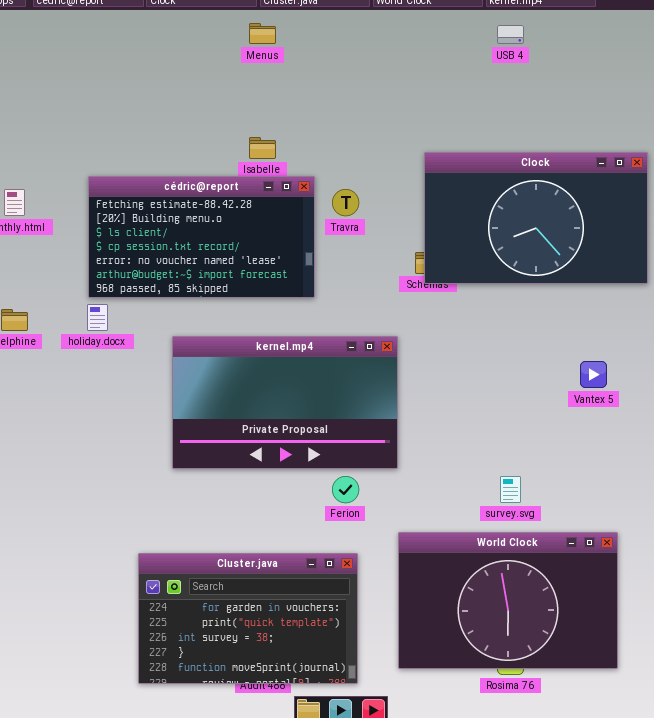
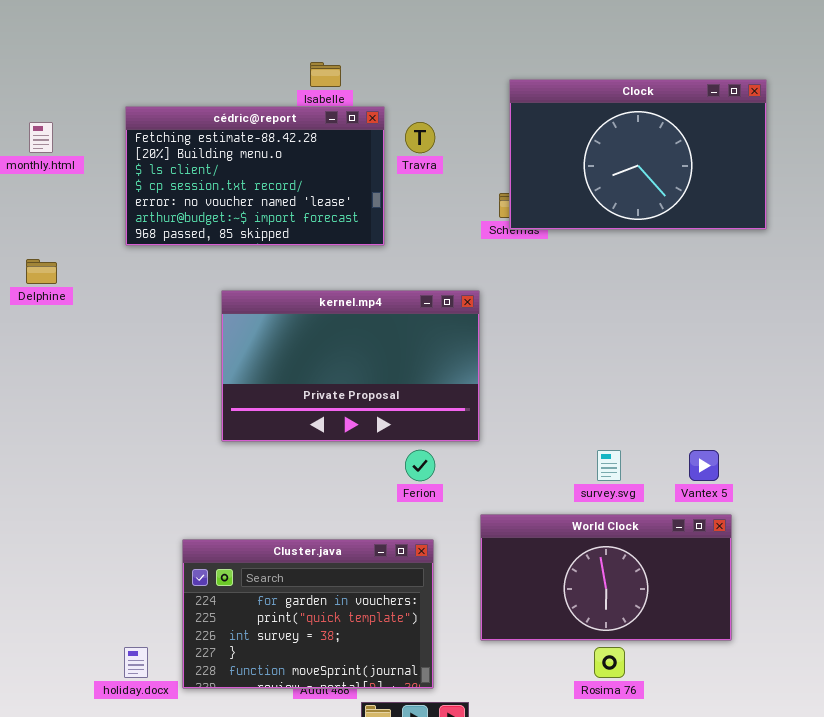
holiday.docx: [87,304,108,331] -> [124,647,148,678], moved
Vantex 5: [580,361,607,388] -> [689,450,719,481], moved
World Clock: [398,532,618,669] -> [480,514,732,641], resized

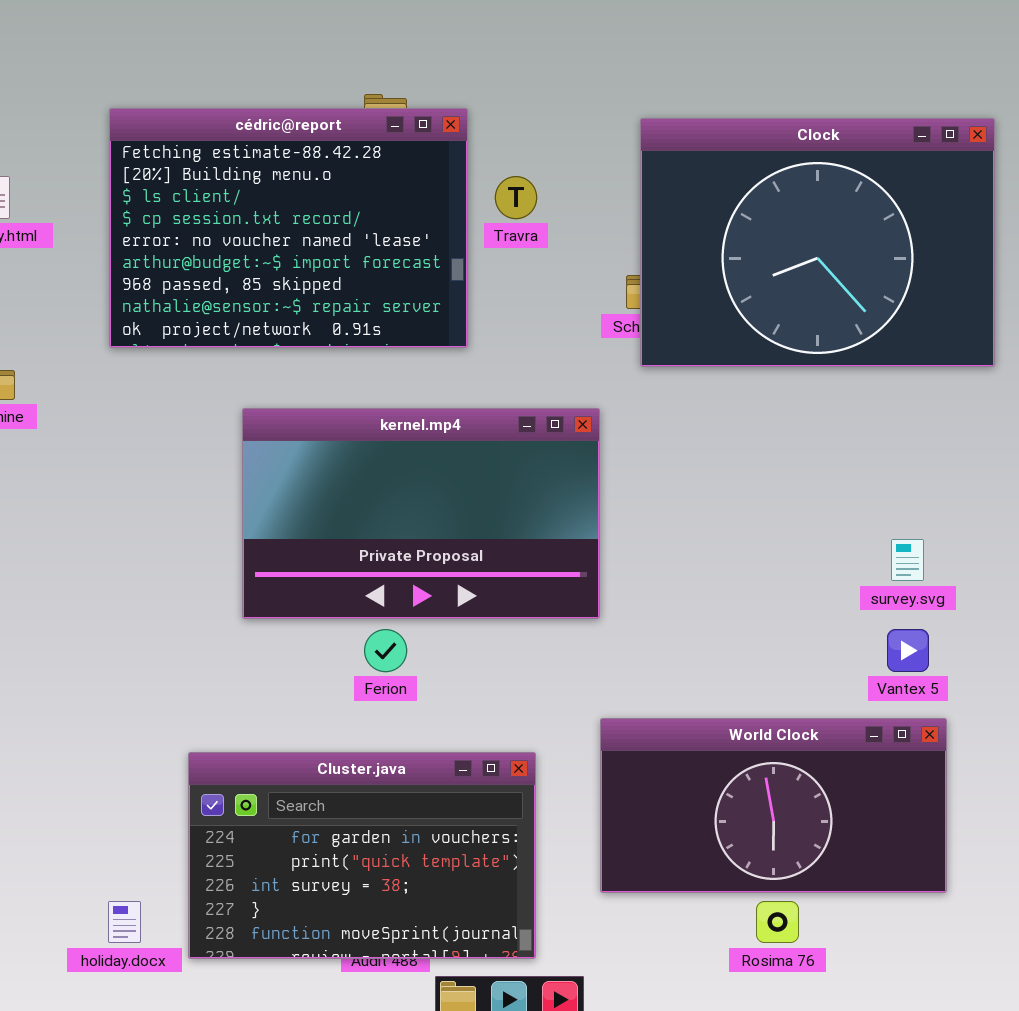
Clock: [509,79,767,230] -> [640,118,995,367], resized
cédric@report: [125,106,385,246] -> [109,108,468,348], resized
Ferion: [405,450,435,481] -> [364,629,407,672], moved
survey.svg: [597,450,621,481] -> [891,539,924,581], moved

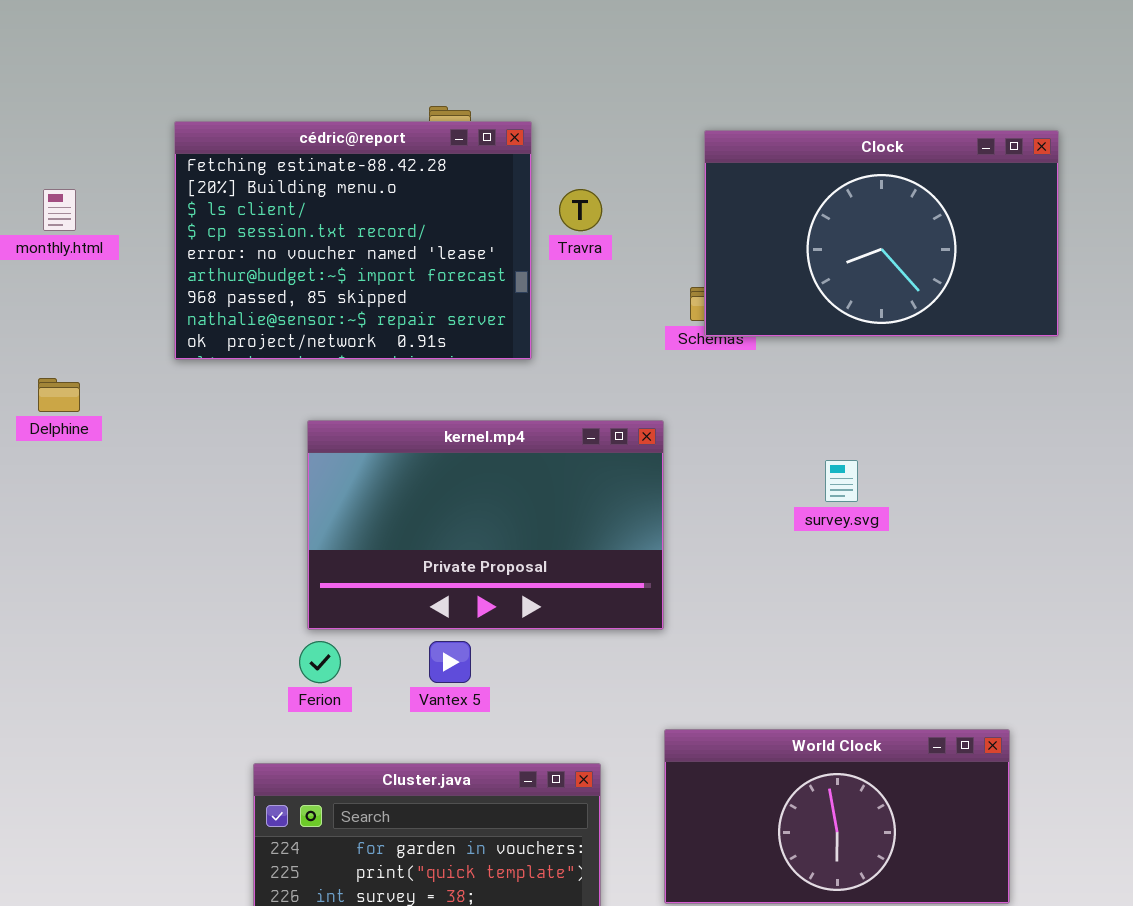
Clock: [640,118,995,367] -> [704,130,1059,337], resized
survey.svg: [891,539,924,581] -> [825,460,858,502], moved
Ferion: [364,629,407,672] -> [299,641,341,683], moved
Vantex 5: [887,629,929,672] -> [429,641,471,683], moved

